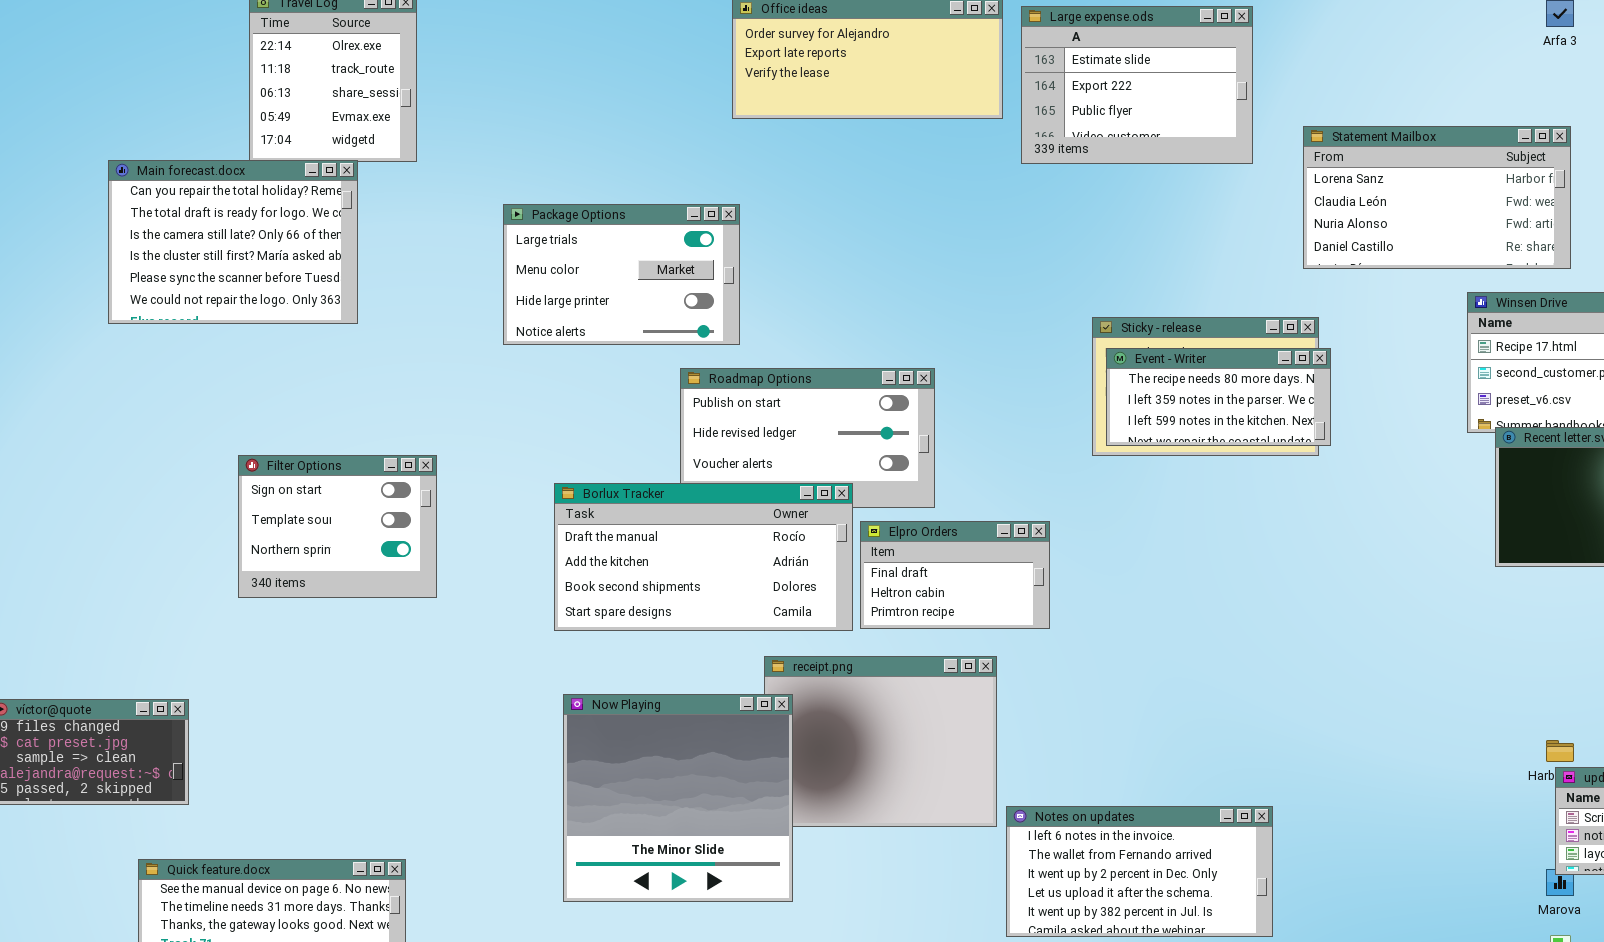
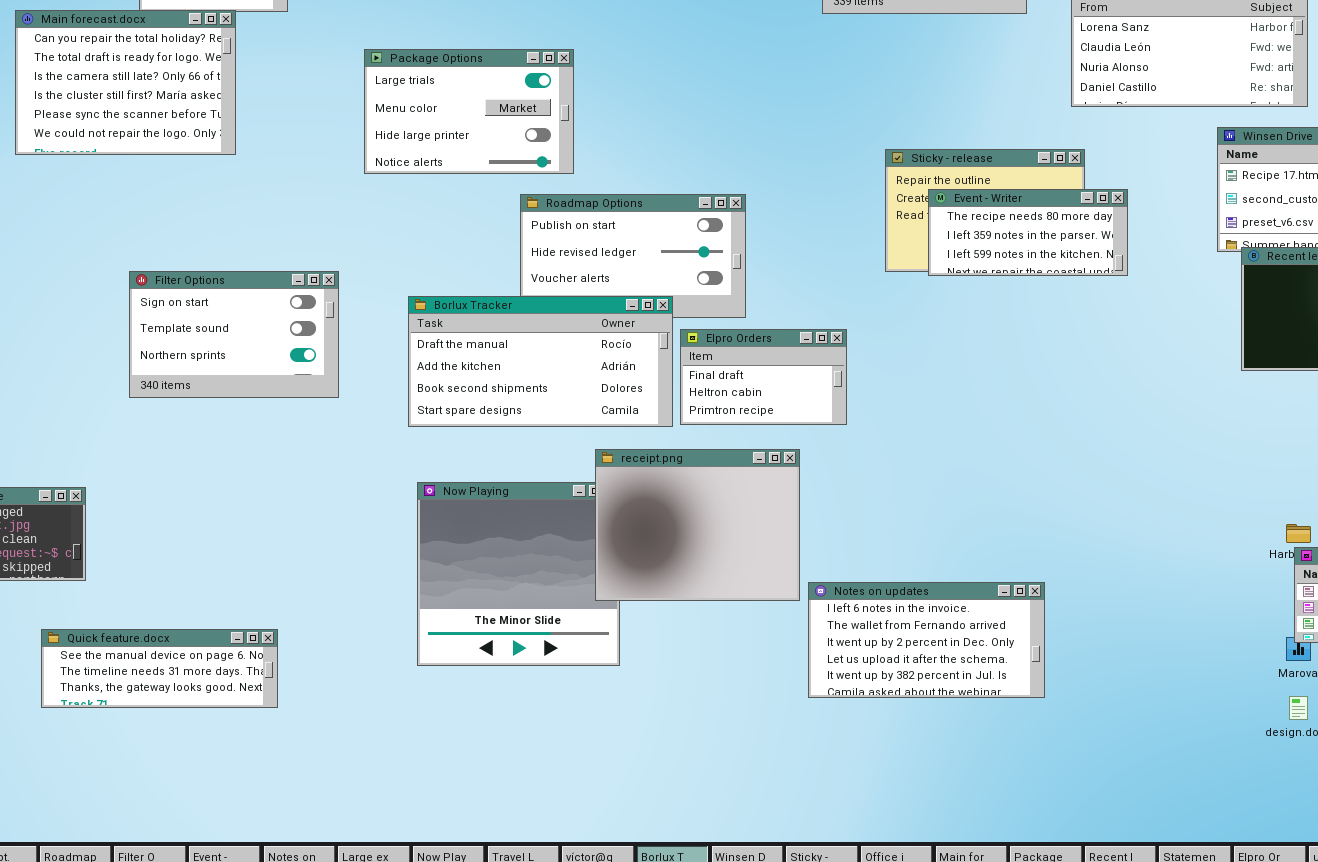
Event - Writer: [1106,348,1331,446] -> [928,189,1128,276], moved
Filter Options: [238,455,437,598] -> [129,271,339,398], resized
receipt.png: [764,656,997,827] -> [595,449,800,601], raised

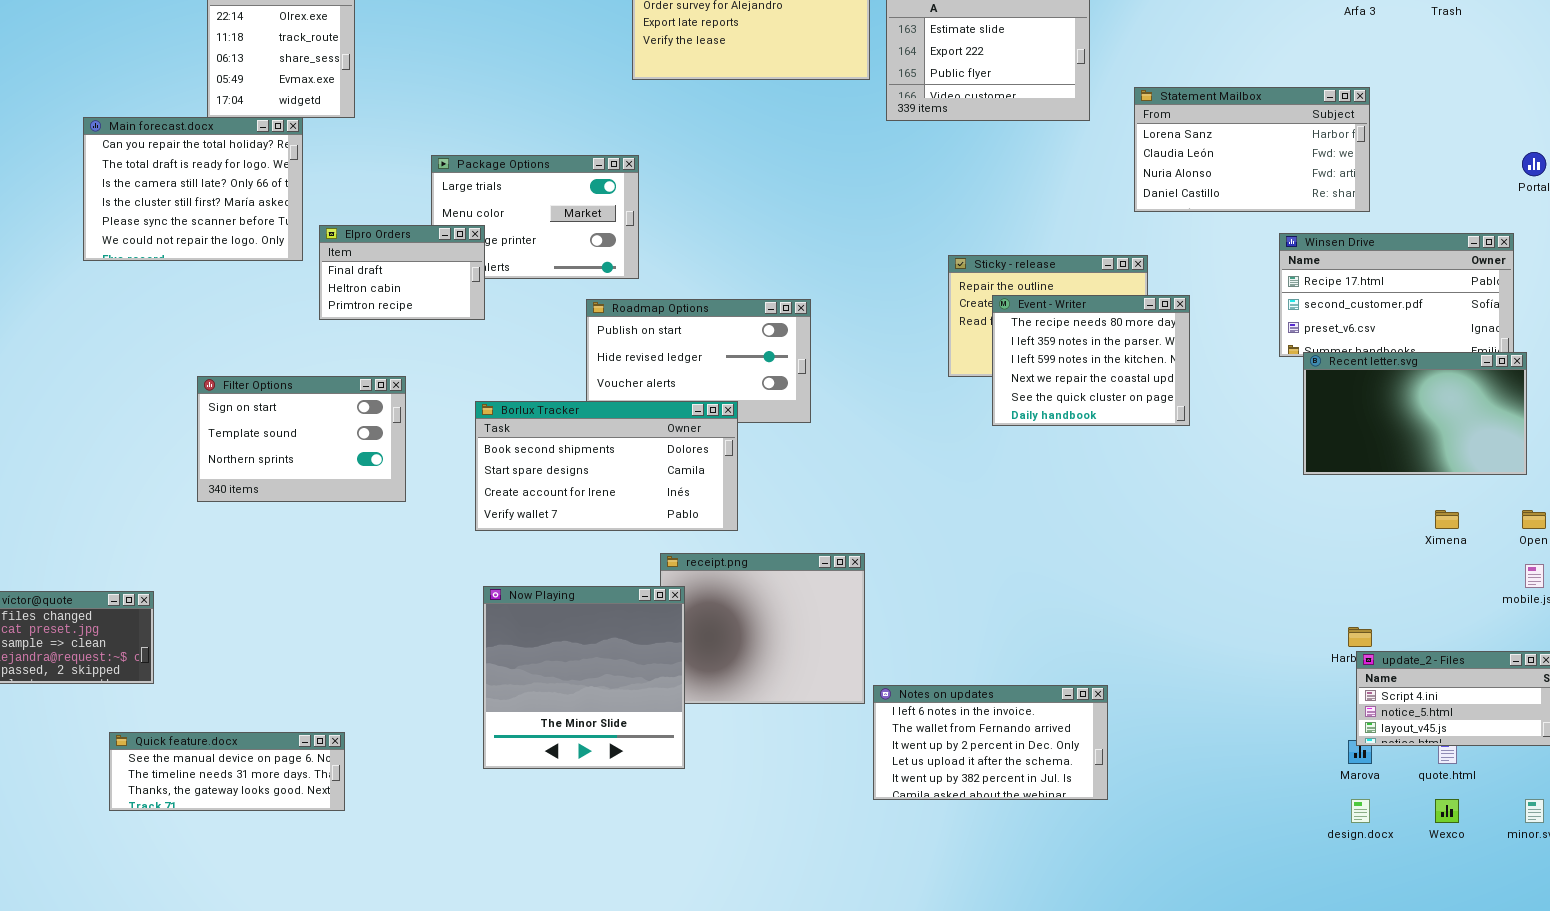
Event - Writer: [928,189,1128,276] -> [992,295,1190,426], resized
Borlux Tracker: [408,296,673,427] -> [475,401,738,531], scrolled down 2 rows
Elpro Orders: [680,329,847,425] -> [319,225,485,320], moved
Now Playing: [417,482,620,666] -> [483,586,685,769], raised

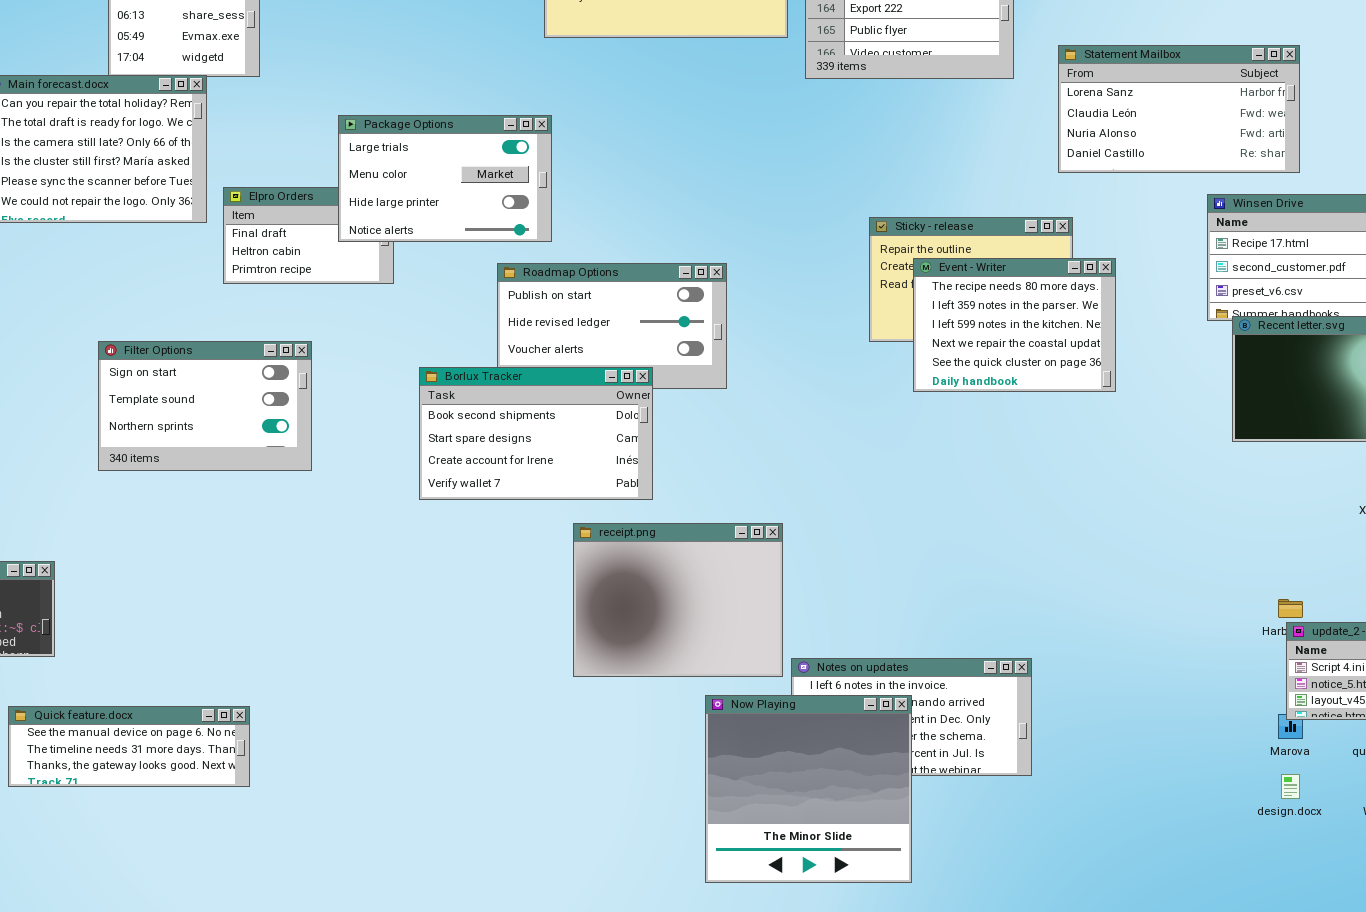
Package Options: [431,155,639,279] -> [338,115,552,242], raised
Borlux Tracker: [475,401,738,531] -> [419,367,653,500], resized
Now Playing: [483,586,685,769] -> [705,695,912,883], moved

